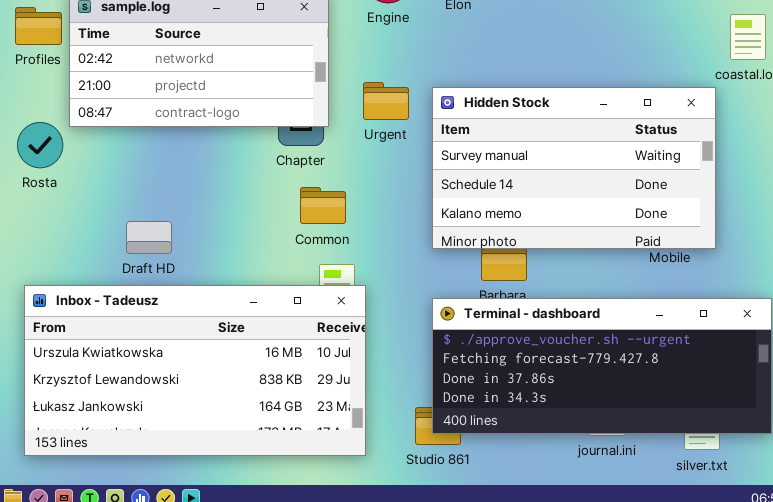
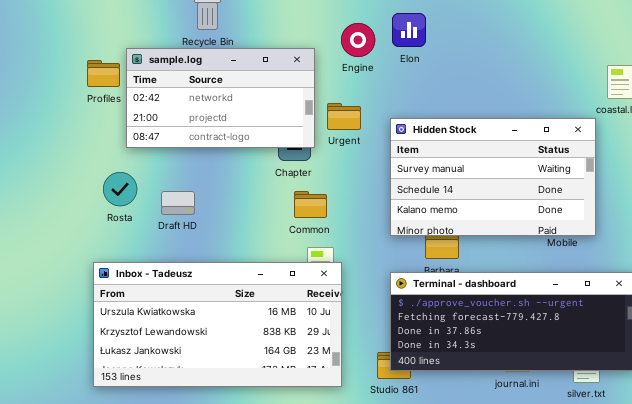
Urgent: [363,82,409,120] -> [327,103,361,130], moved
Rosta: [17,122,63,168] -> [103,172,137,206], moved
Draft HD: [126,221,172,254] -> [161,191,195,215], moved

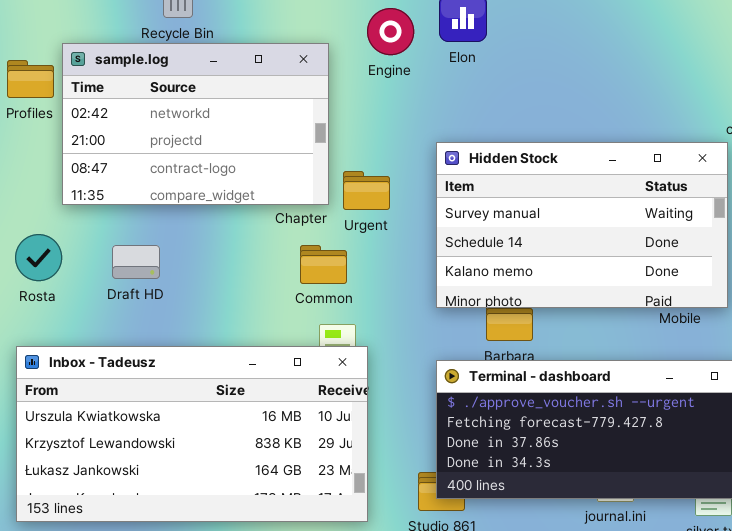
sample.log: [126,48,315,148] -> [62,43,329,205], resized
Urgent: [327,103,361,130] -> [343,171,390,210], moved
Rosta: [103,172,137,206] -> [15,234,62,281], moved

